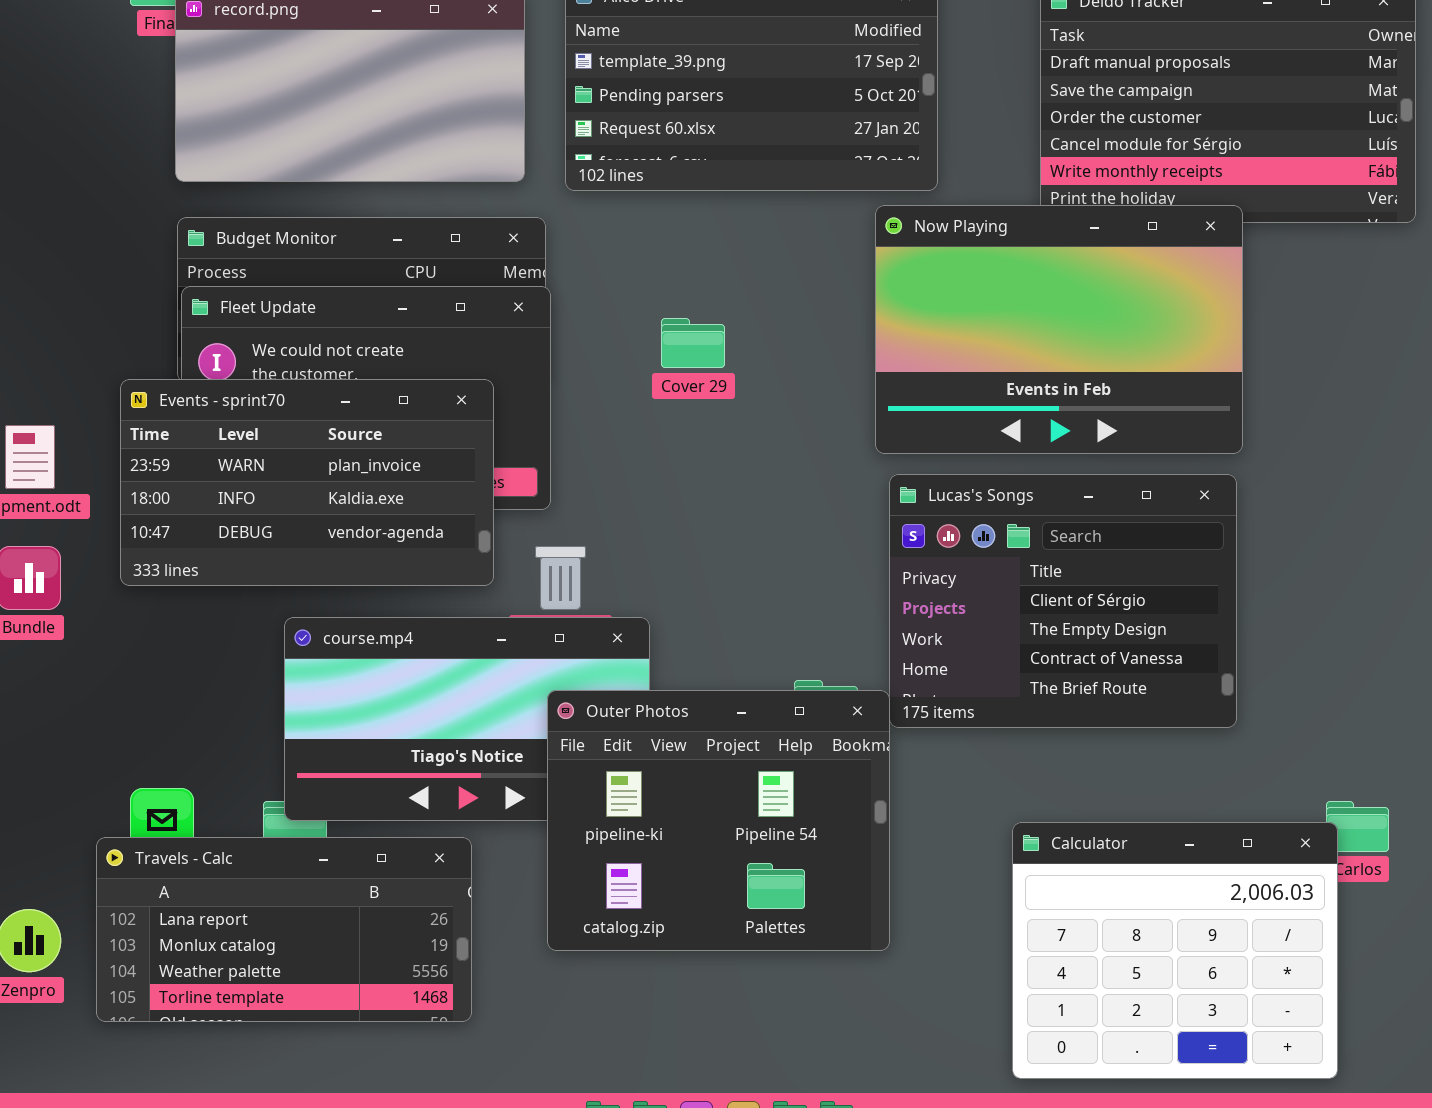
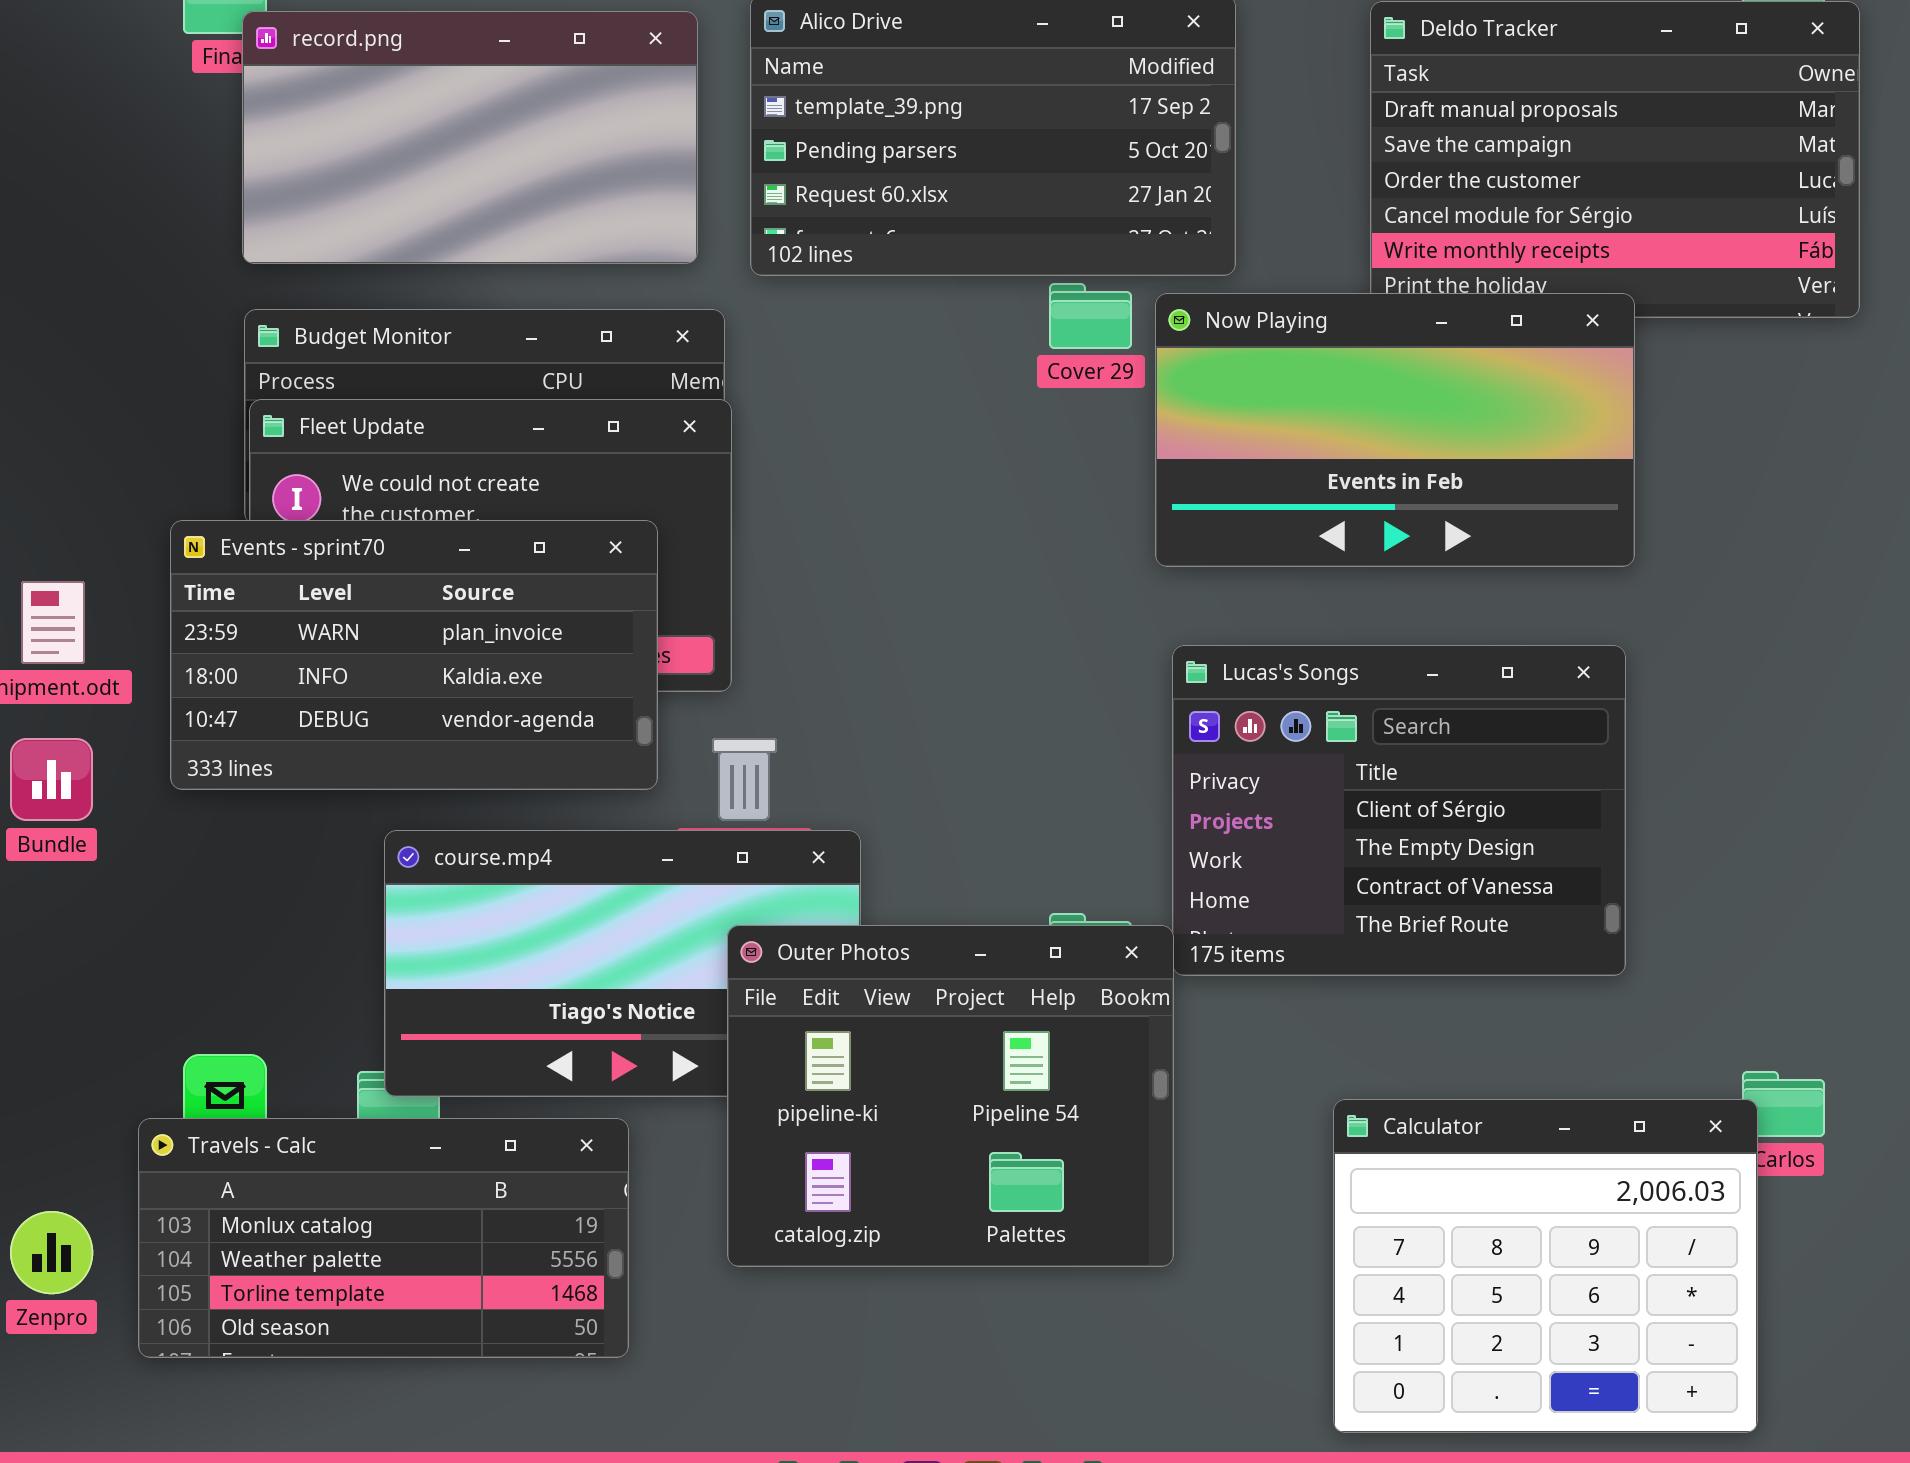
Now Playing: [875,205,1243,454] -> [1155,293,1635,567], resized
Cover 29: [661,318,725,368] -> [1049,283,1132,349], moved
Travels - Calc: [96,837,472,1022] -> [138,1118,629,1358], scrolled down 1 row

